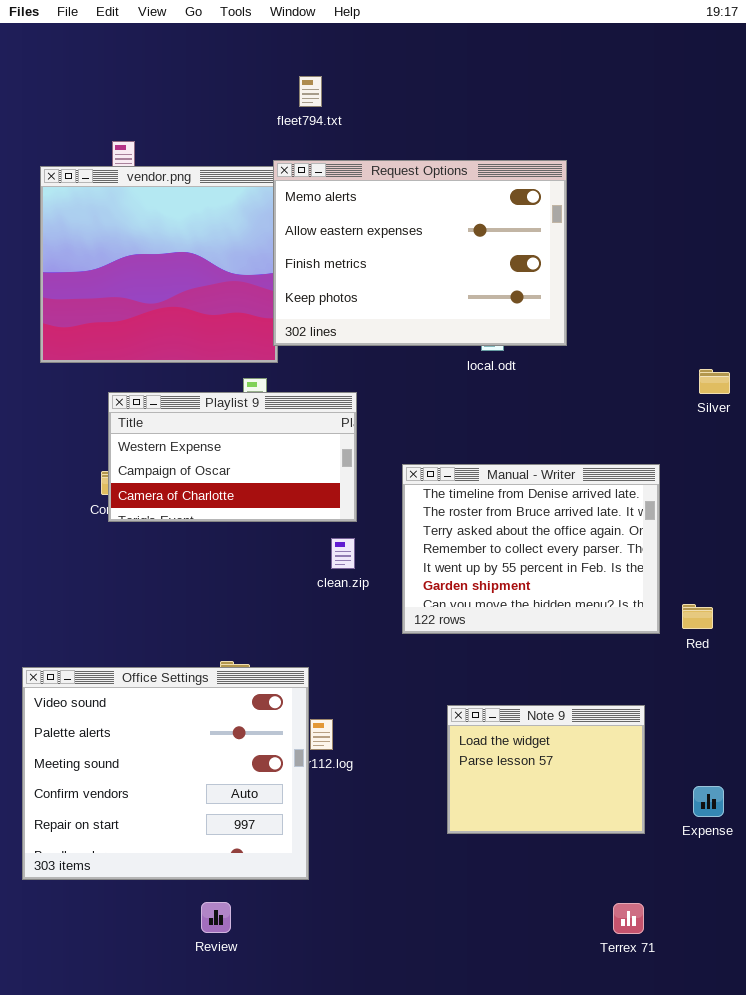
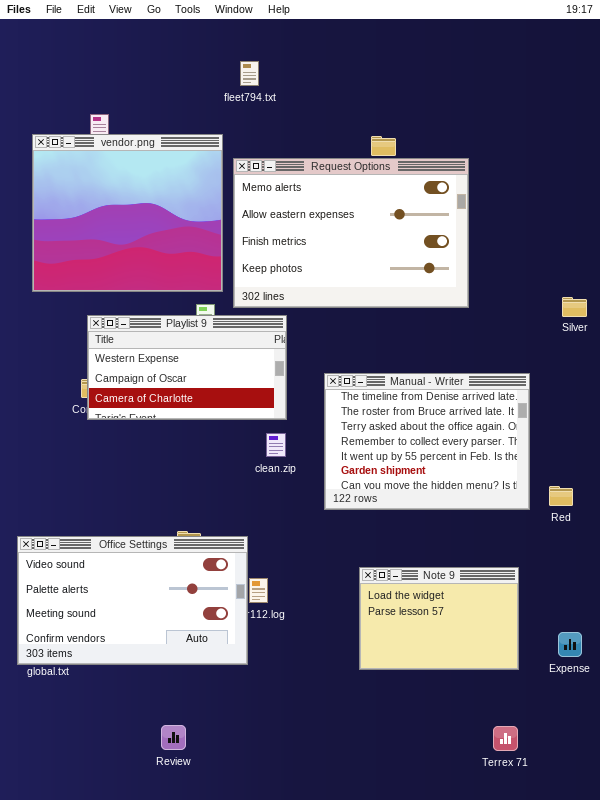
Request Options: [273,160,567,346] -> [233,158,469,308], moved
Office Settings: [22,667,309,880] -> [17,536,248,665], resized

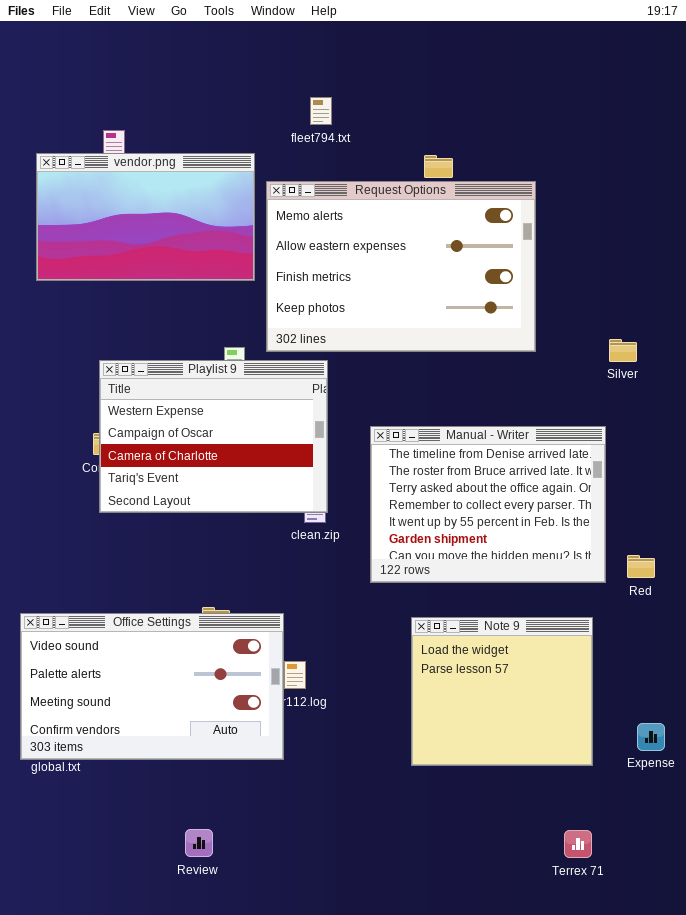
fleet794.txt: [240,61,259,86] -> [310,97,332,125], moved
vendor.png: [32,134,223,292] -> [36,153,255,281], resized
Silver: [562,297,587,317] -> [609,339,637,362], moved
Playlist 9: [87,315,287,420] -> [99,360,328,513], resized
Note 9: [359,567,519,670] -> [411,617,593,766], resized

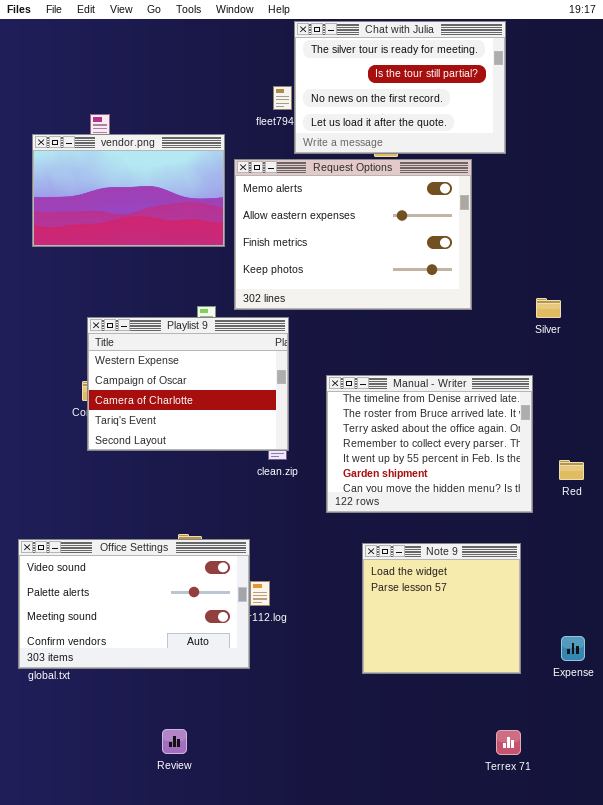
Chat with Julia: none -> [294,21,506,154], opened
Red: [627,555,655,578] -> [559,460,584,480], moved

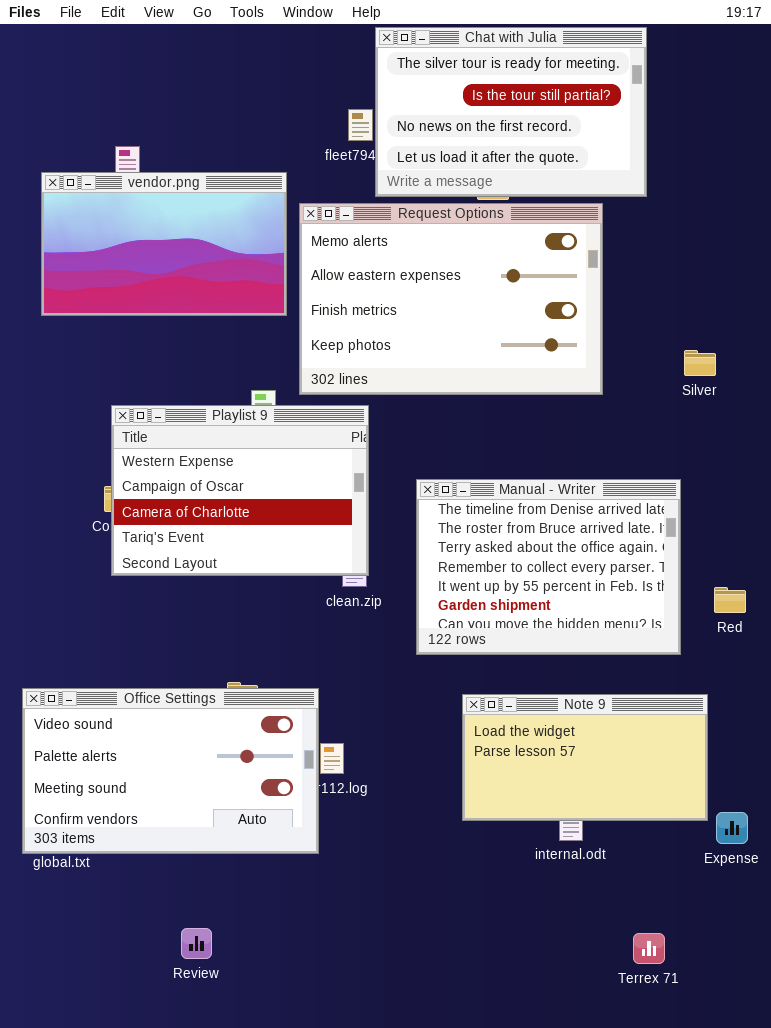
Silver: [536,298,561,318] -> [684,350,716,376], moved
Note 9: [362,543,521,674] -> [462,694,708,821], resized
Review: [162,729,187,754] -> [181,928,212,959], moved

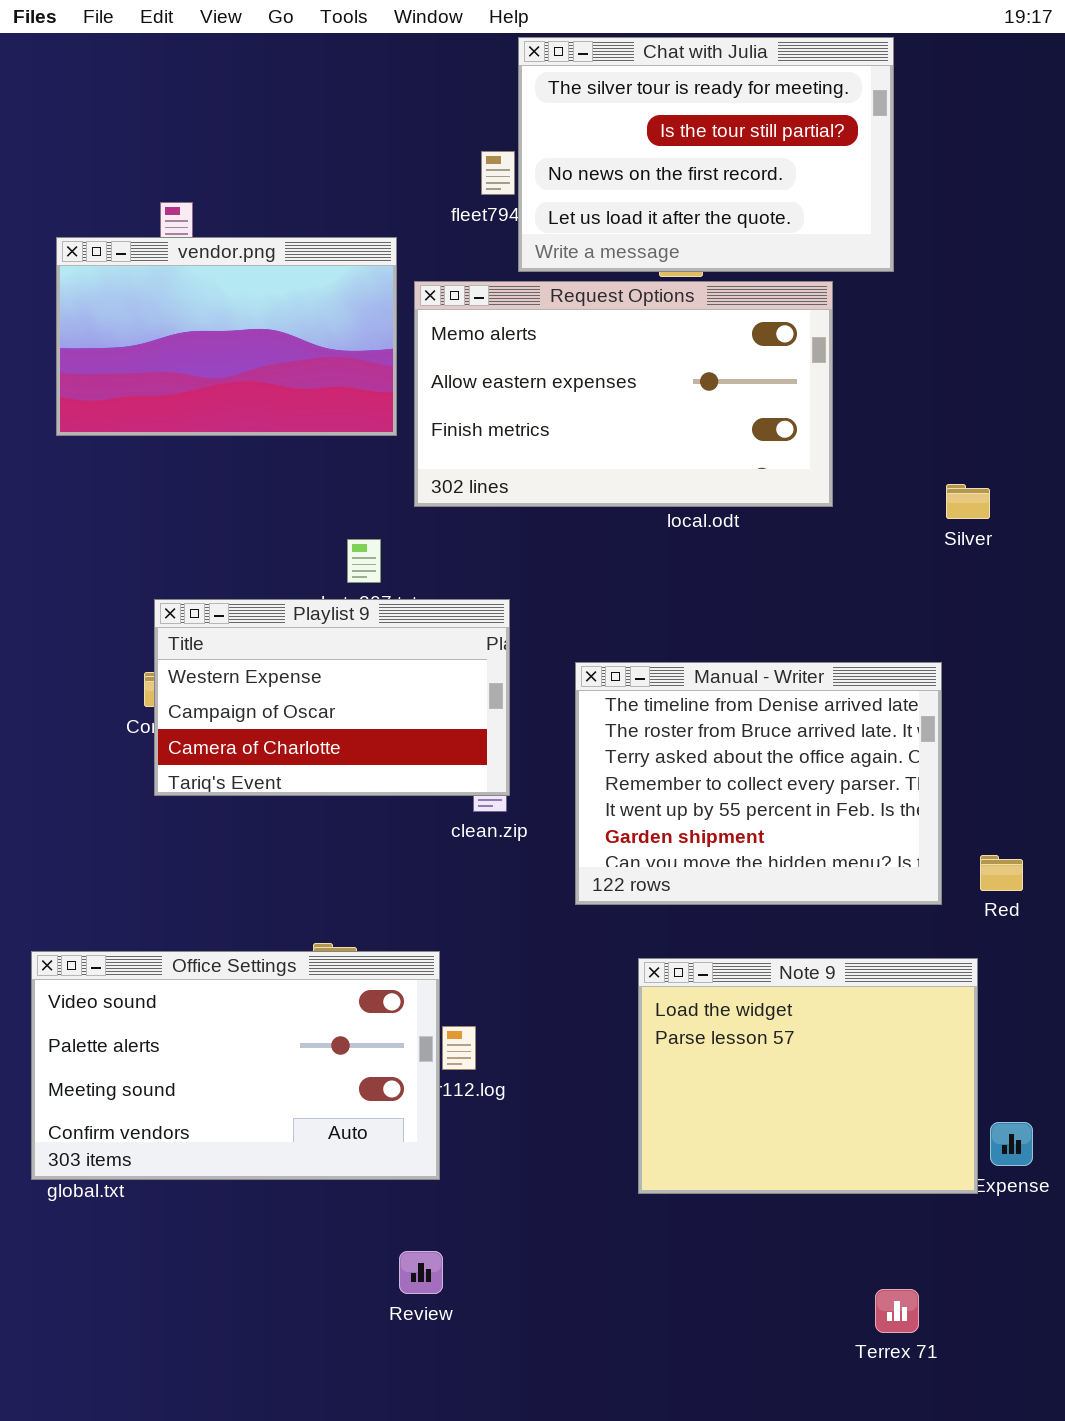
Request Options: [299,203,603,395] -> [414,281,833,507], resized
Playlist 9: [111,405,369,576] -> [154,599,510,796], resized
Red: [714,587,746,613] -> [980,855,1023,891], moved
Note 9: [462,694,708,821] -> [638,958,978,1194], resized
Review: [181,928,212,959] -> [399,1251,443,1294], moved

